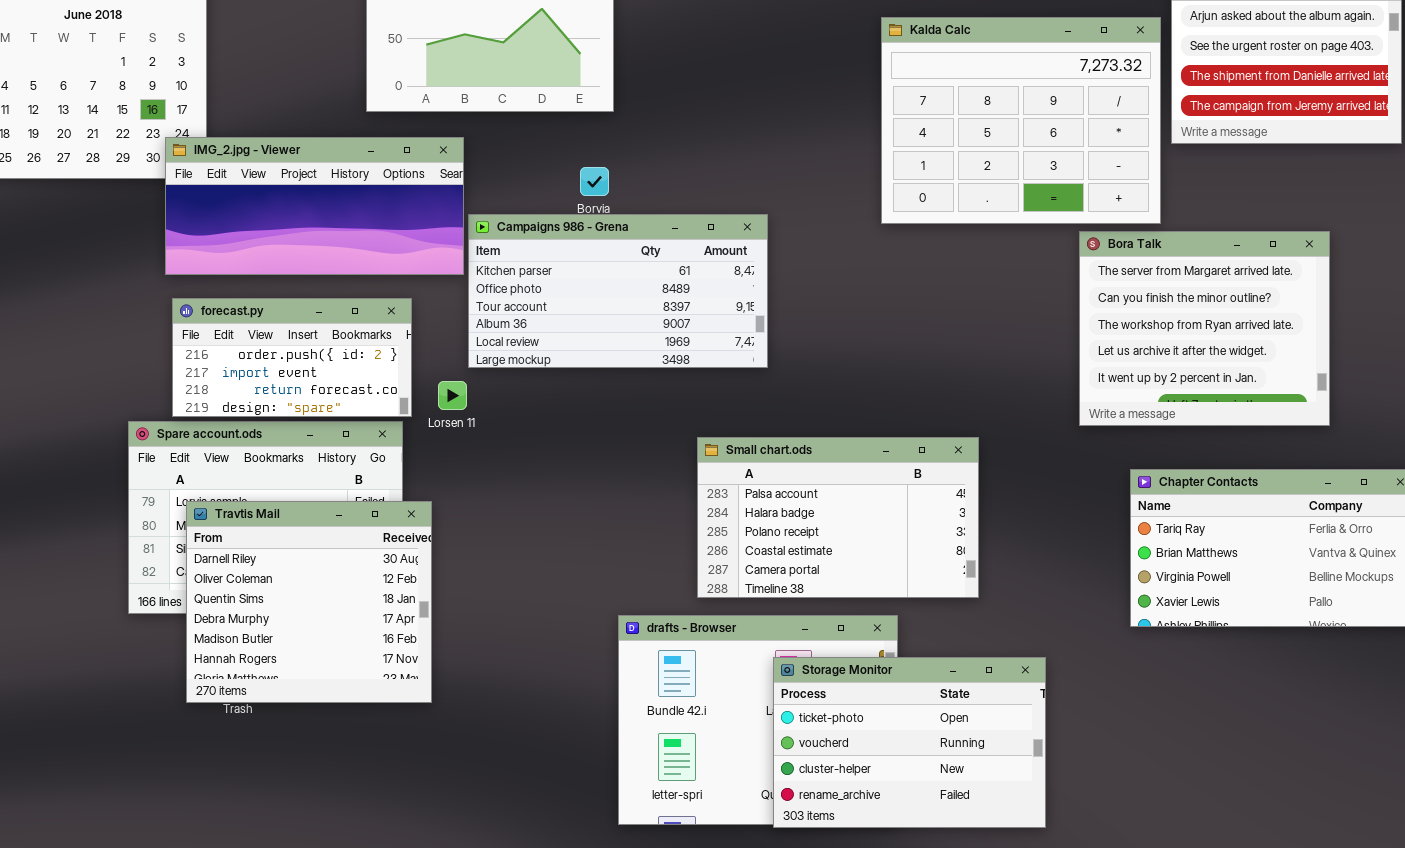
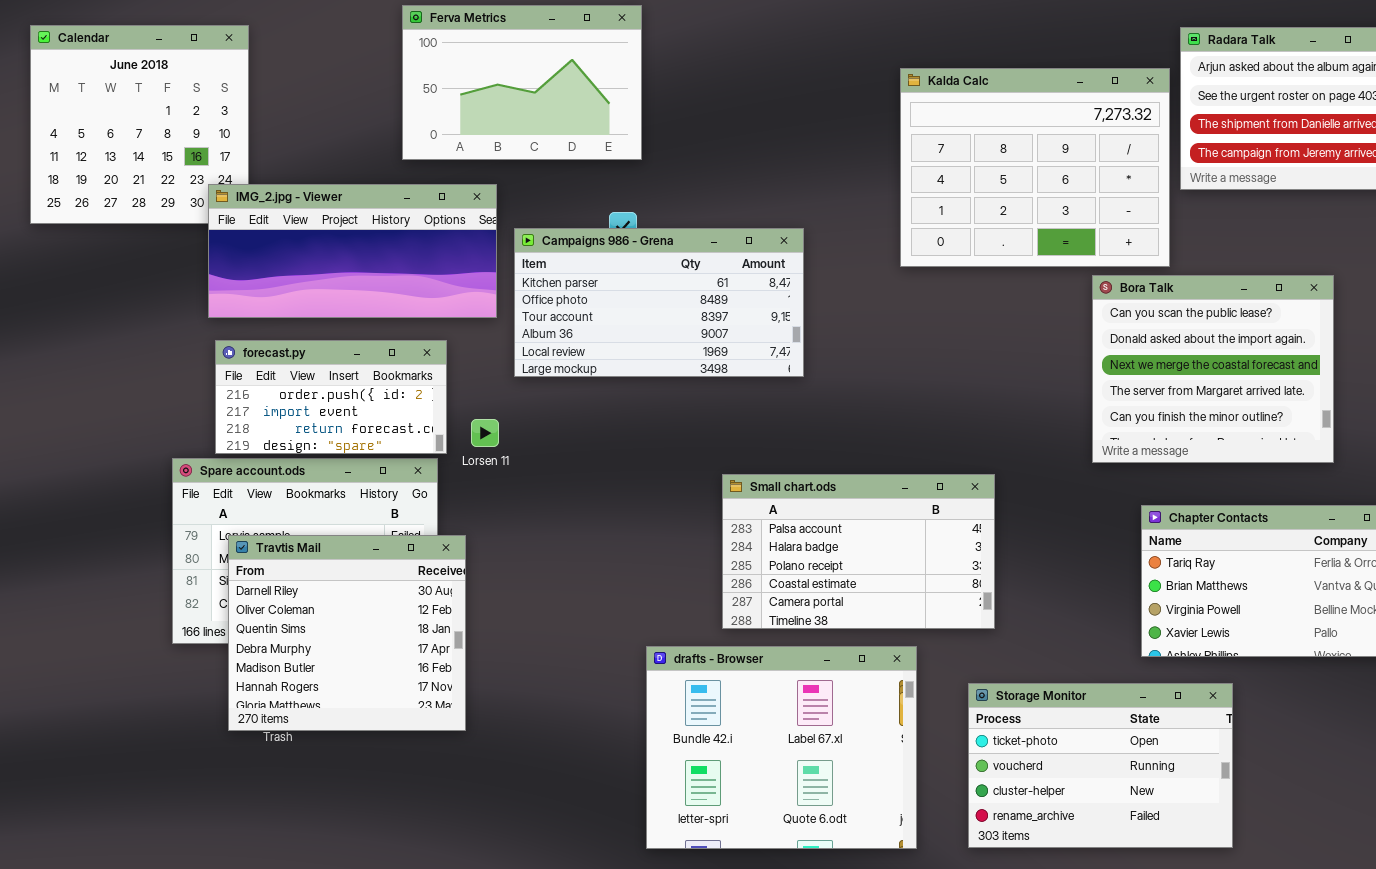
Campaigns 986 - Grena: [468,214,768,368] -> [514,228,804,377], moved
Bora Talk: [1079,231,1330,426] -> [1092,275,1334,463], scrolled up 3 rows
Storage Monitor: [773,657,1046,828] -> [968,683,1233,848], moved

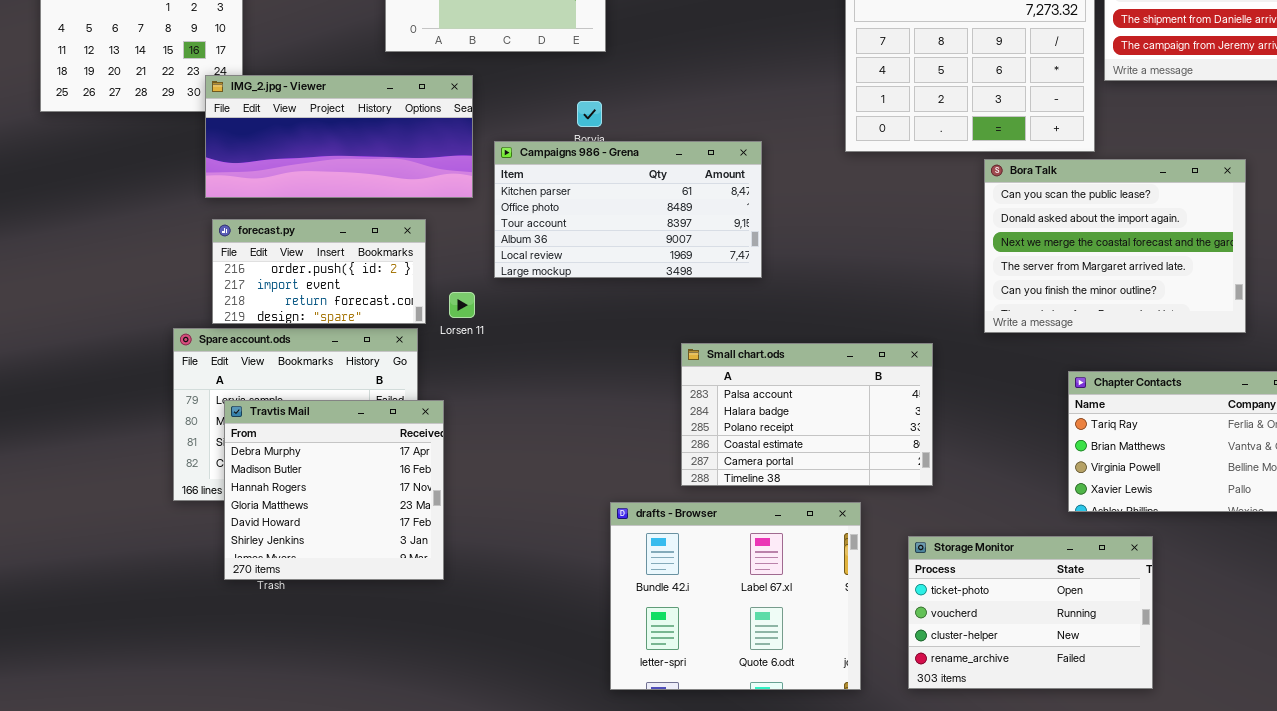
Campaigns 986 - Grena: [514,228,804,377] -> [494,141,762,278], moved
Bora Talk: [1092,275,1334,463] -> [984,159,1246,333], resized
Travtis Mail: [228,535,466,731] -> [224,400,444,580], scrolled down 3 rows

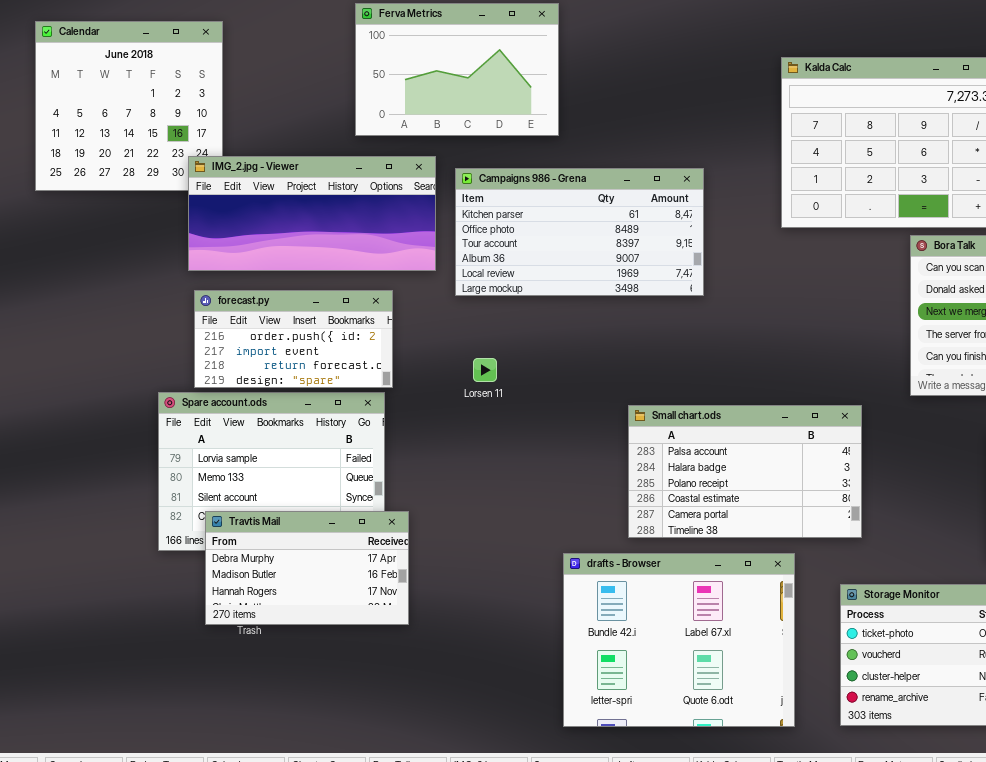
Campaigns 986 - Grena: [494,141,762,278] -> [455,168,704,296], moved
Lorsen 11: [449,292,475,318] -> [473,358,497,382], moved
Travtis Mail: [224,400,444,580] -> [205,511,409,625], resized

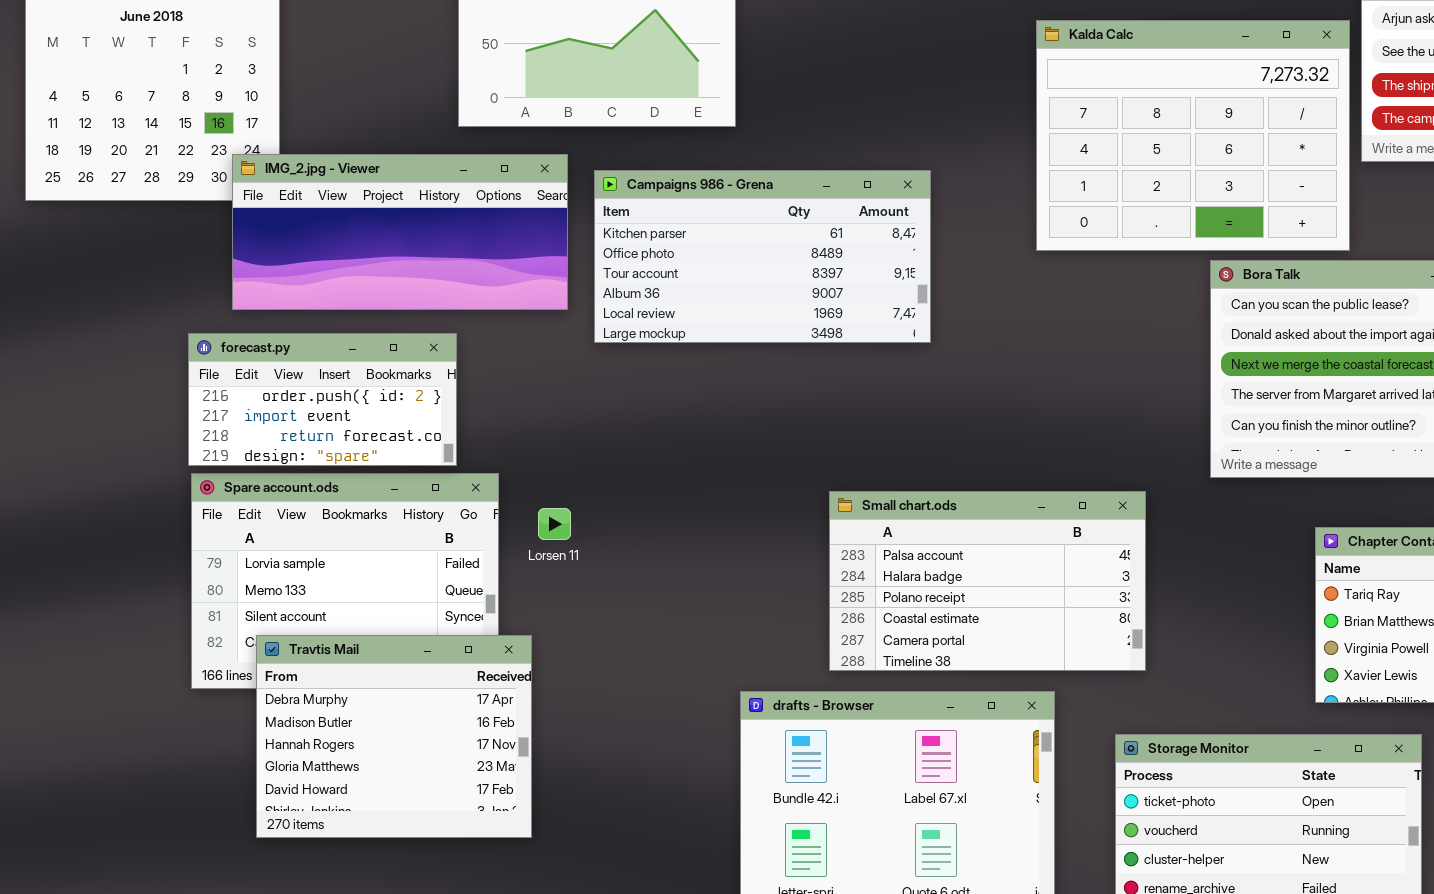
forecast.py: [194,290,393,388] -> [188,333,457,466], moved
Lorsen 11: [473,358,497,382] -> [538,508,571,540], moved
Travtis Mail: [205,511,409,625] -> [256,635,532,838], resized

